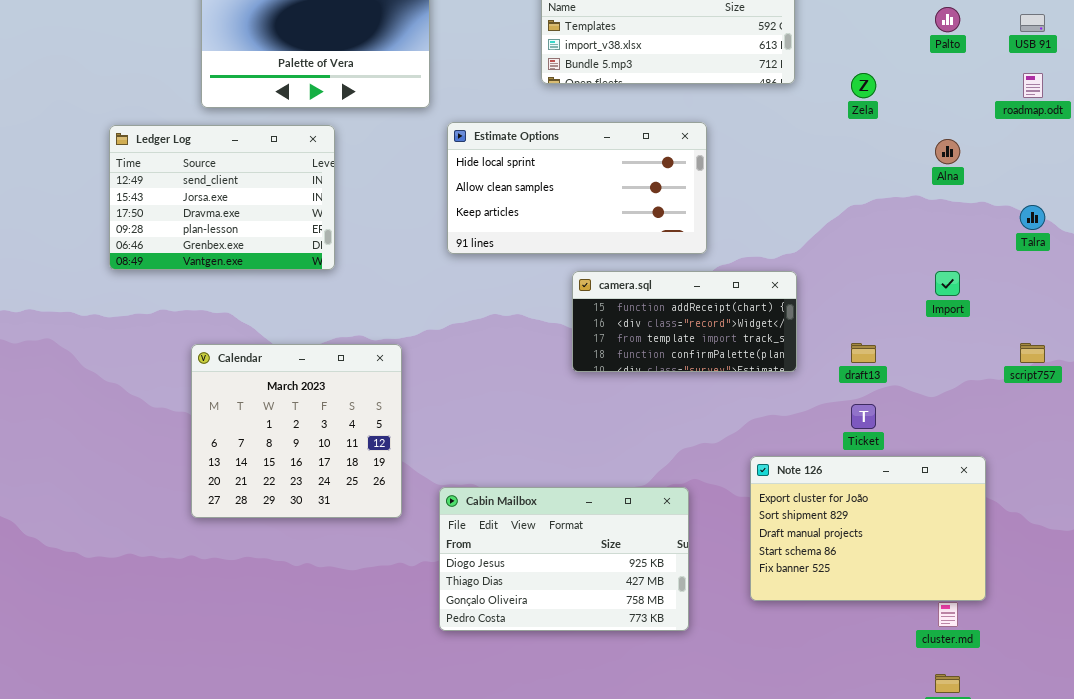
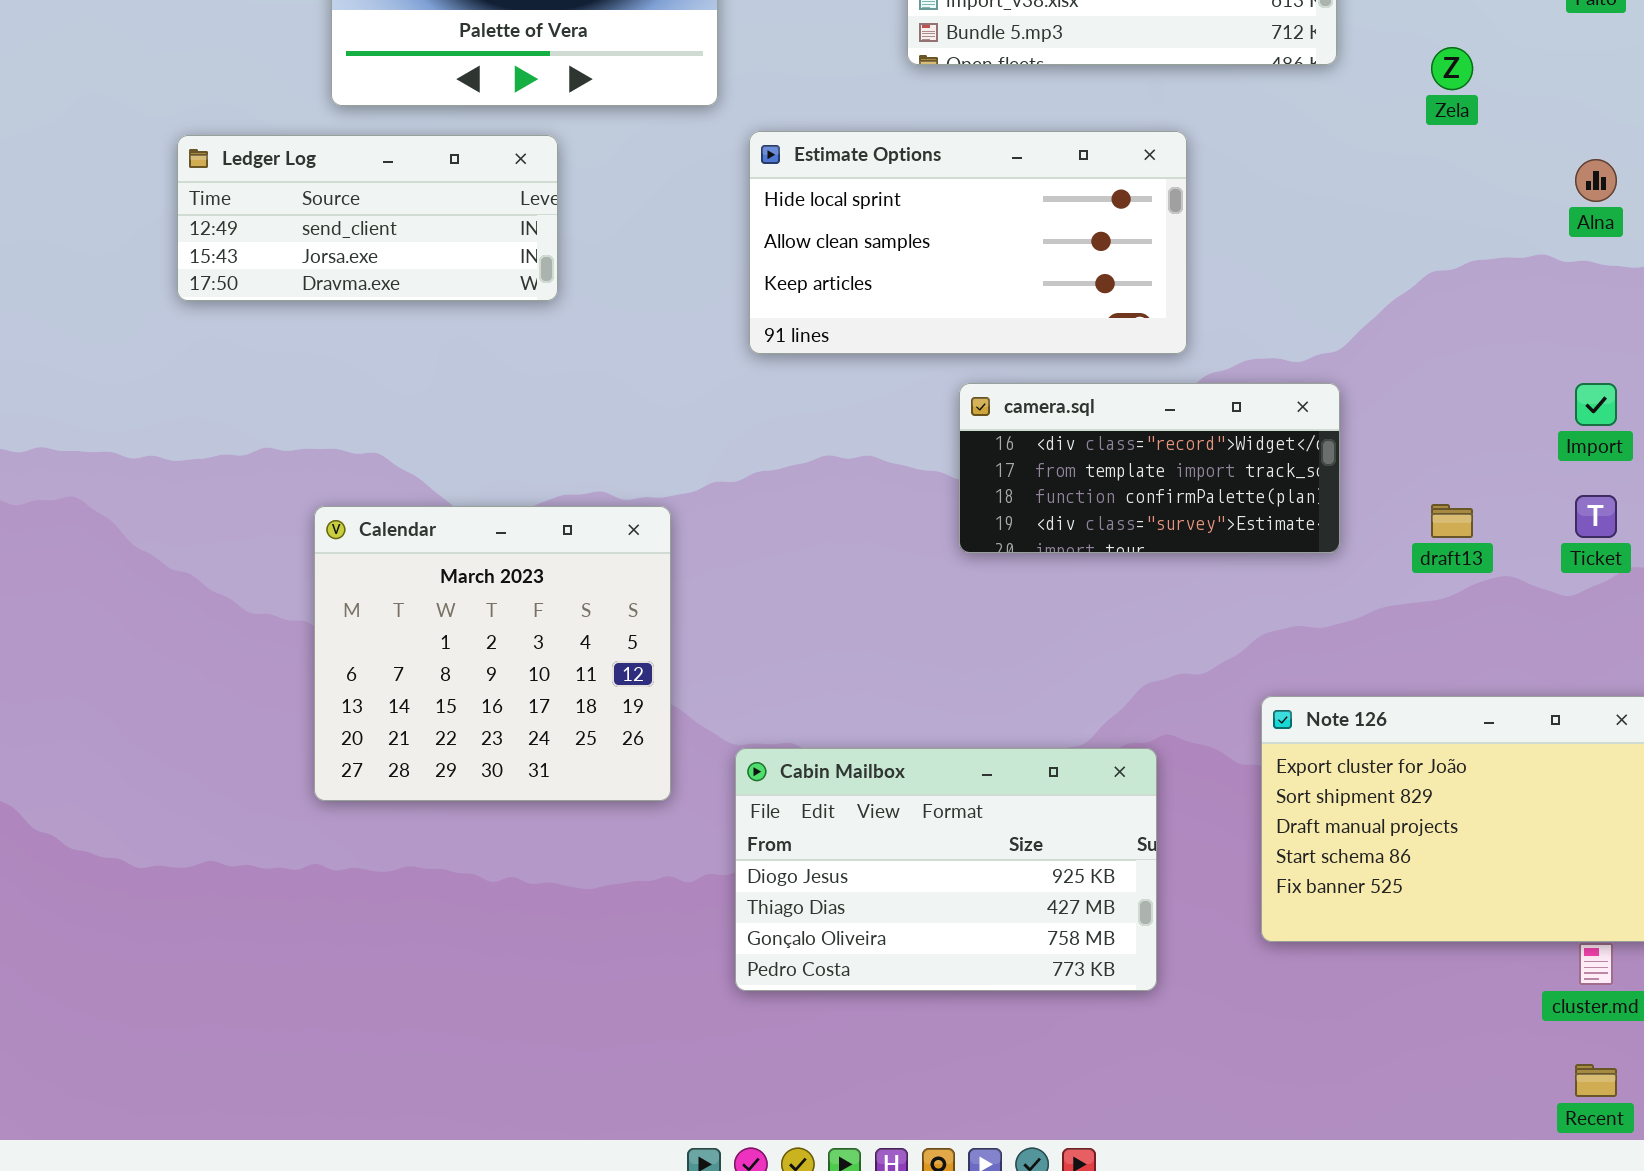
Ledger Log: [109,125,335,270] -> [177,135,558,301], resized
camera.sql: [572,271,797,372] -> [959,383,1340,553], scrolled down 1 row
Ticket: [851,404,876,429] -> [1575,495,1617,538], moved

